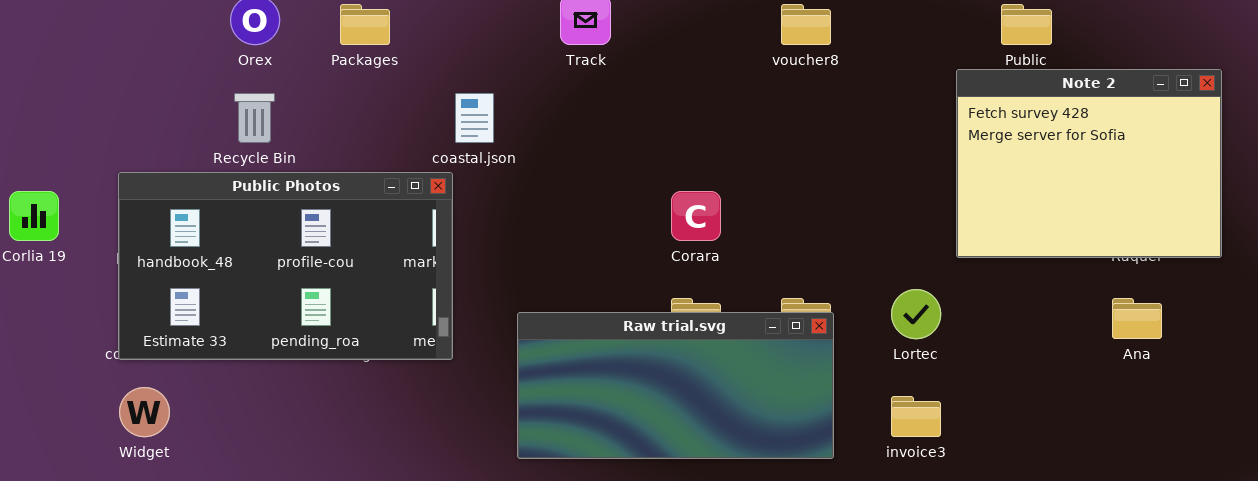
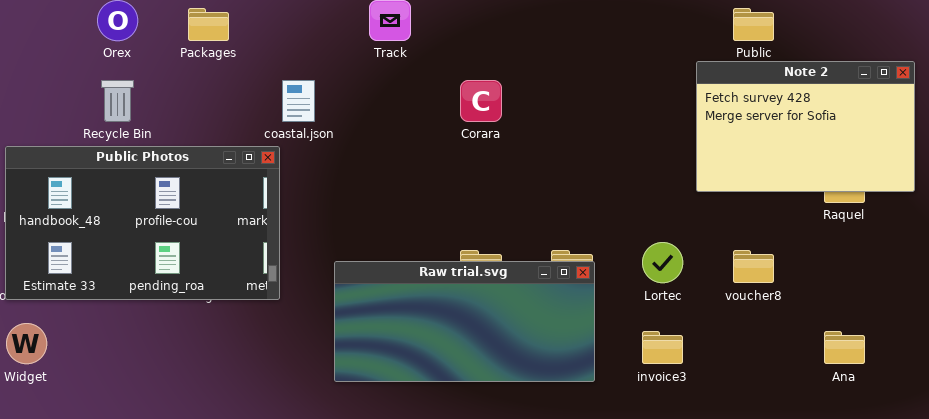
voucher8: [781,4,831,45] -> [733,250,774,283], moved
Note 2: [956,69,1222,258] -> [696,61,915,192], resized
Corara: [671,191,721,241] -> [460,80,502,122], moved
Ana: [1112,298,1162,339] -> [824,331,865,364], moved

